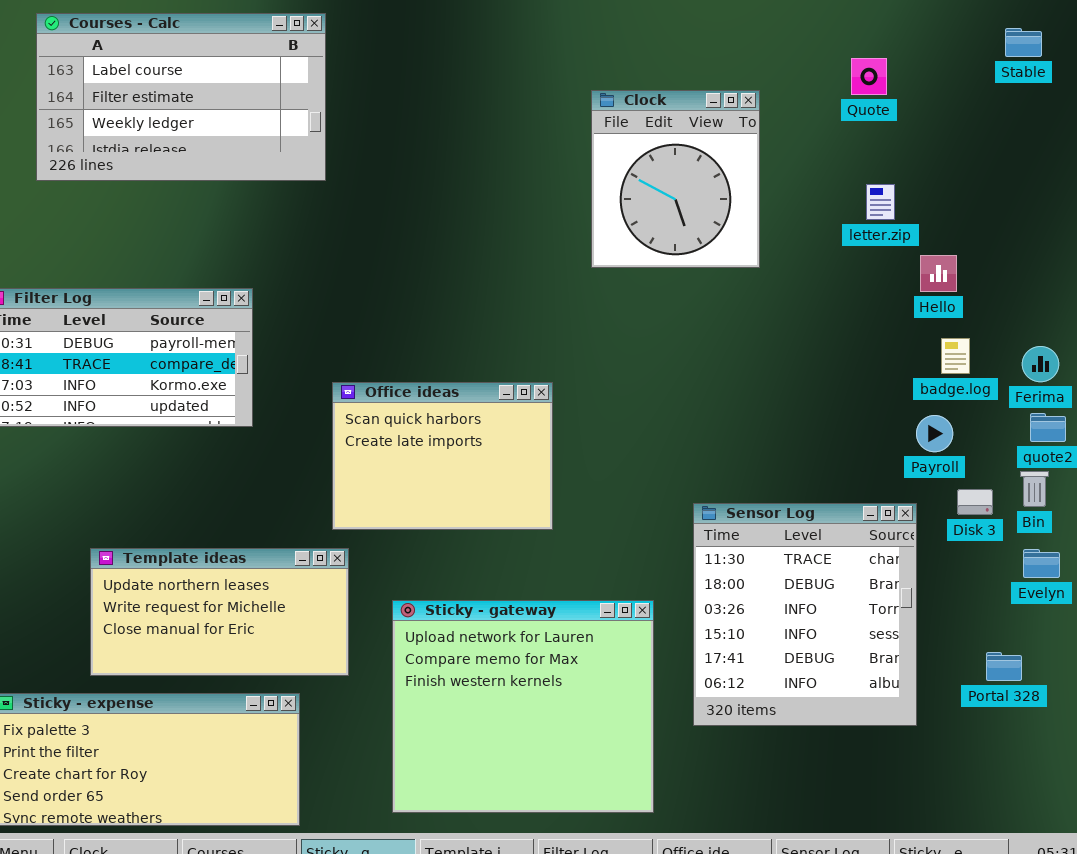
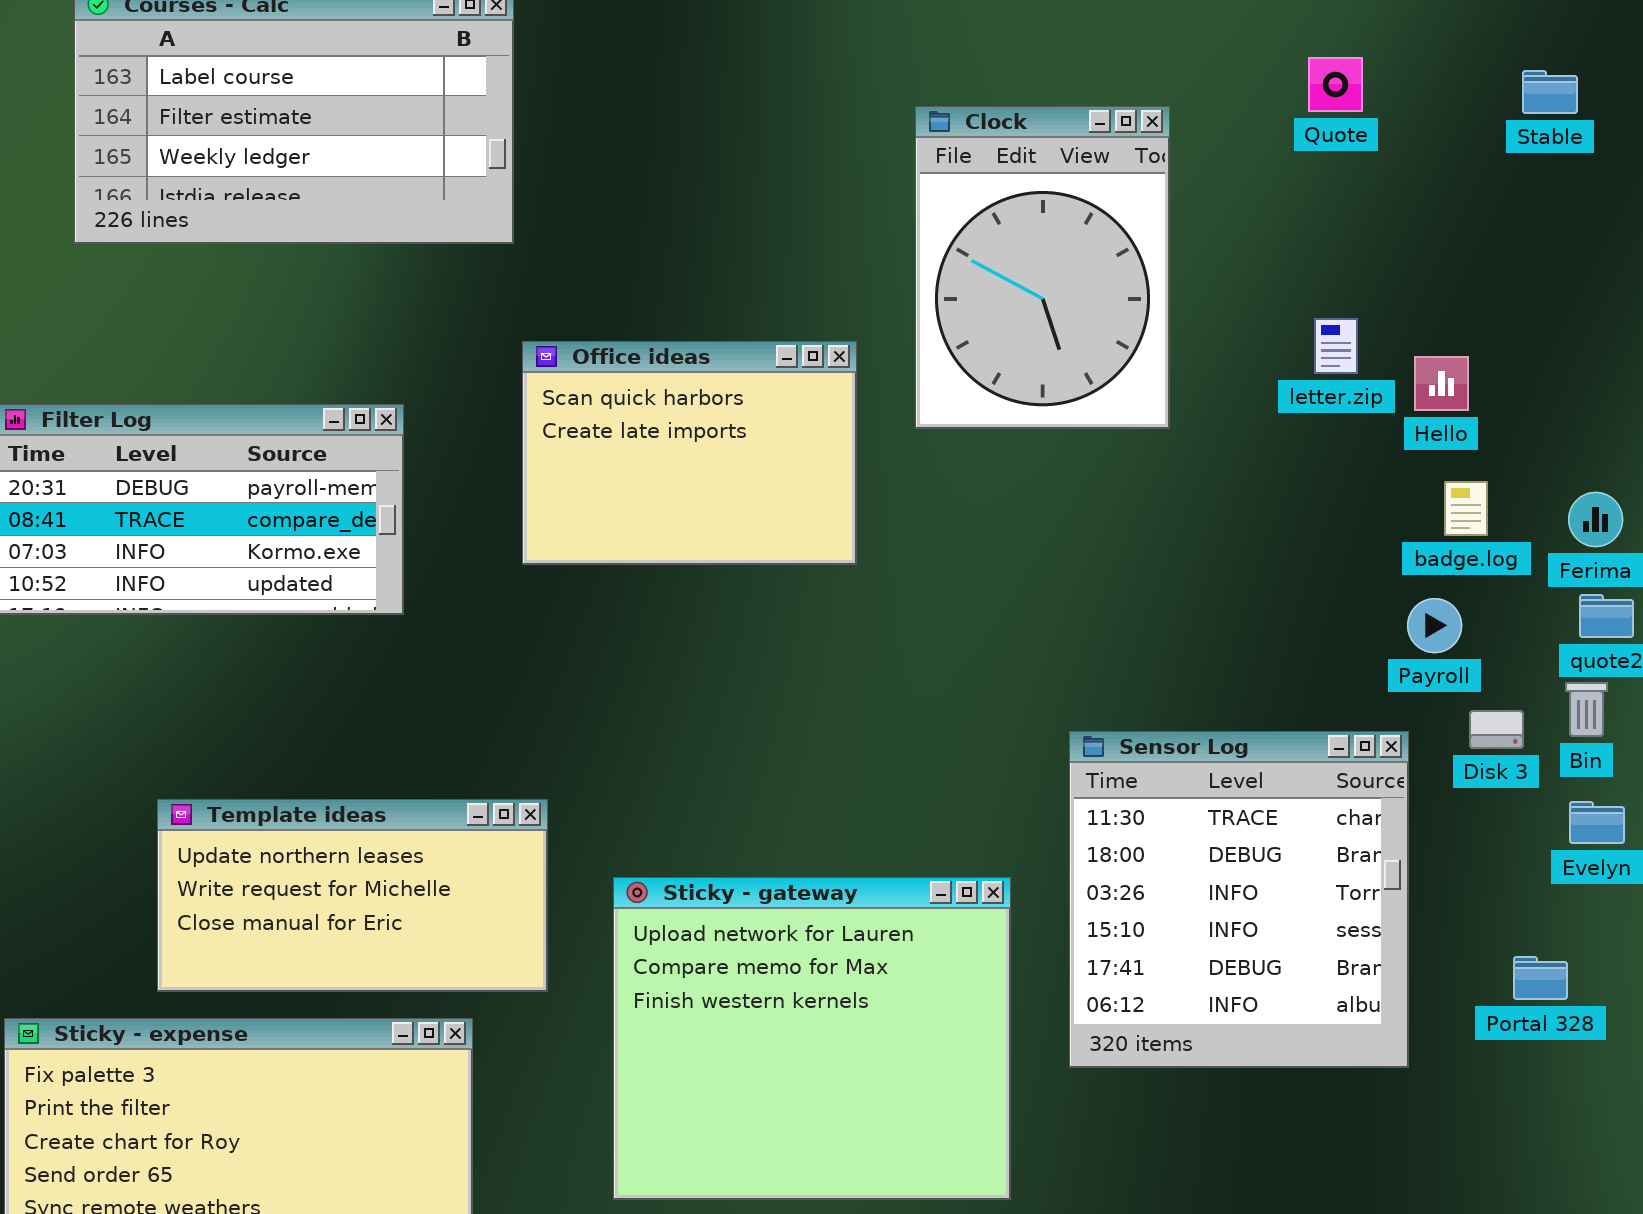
Stable: [1005,28,1042,57] -> [1522,70,1578,114], moved
Clock: [591,90,760,268] -> [915,106,1170,429], resized
letter.zip: [866,184,895,220] -> [1314,318,1358,374], moved
Office ideas: [332,382,553,530] -> [522,341,857,565], moved

